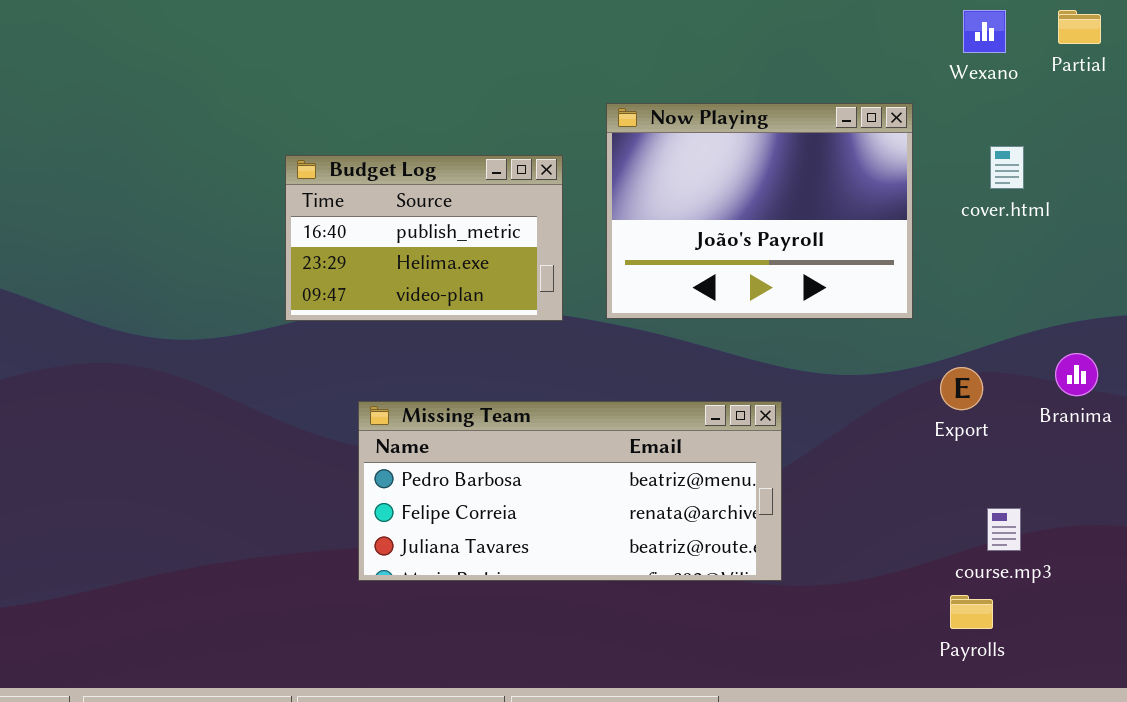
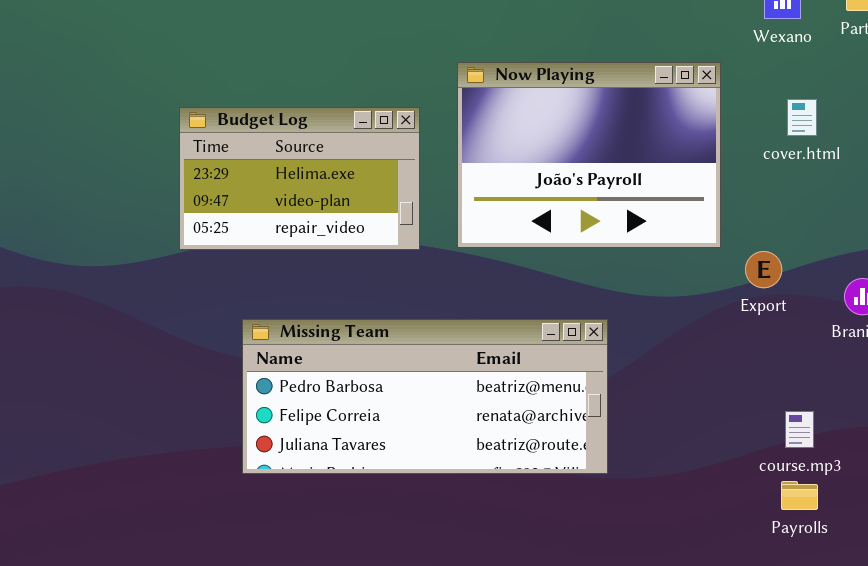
Budget Log: [285,155,563,321] -> [179,107,420,250], scrolled down 1 row
Export: [940,367,983,410] -> [745,251,782,288], moved
Payrolls: [950,595,993,629] -> [781,481,818,510], moved

